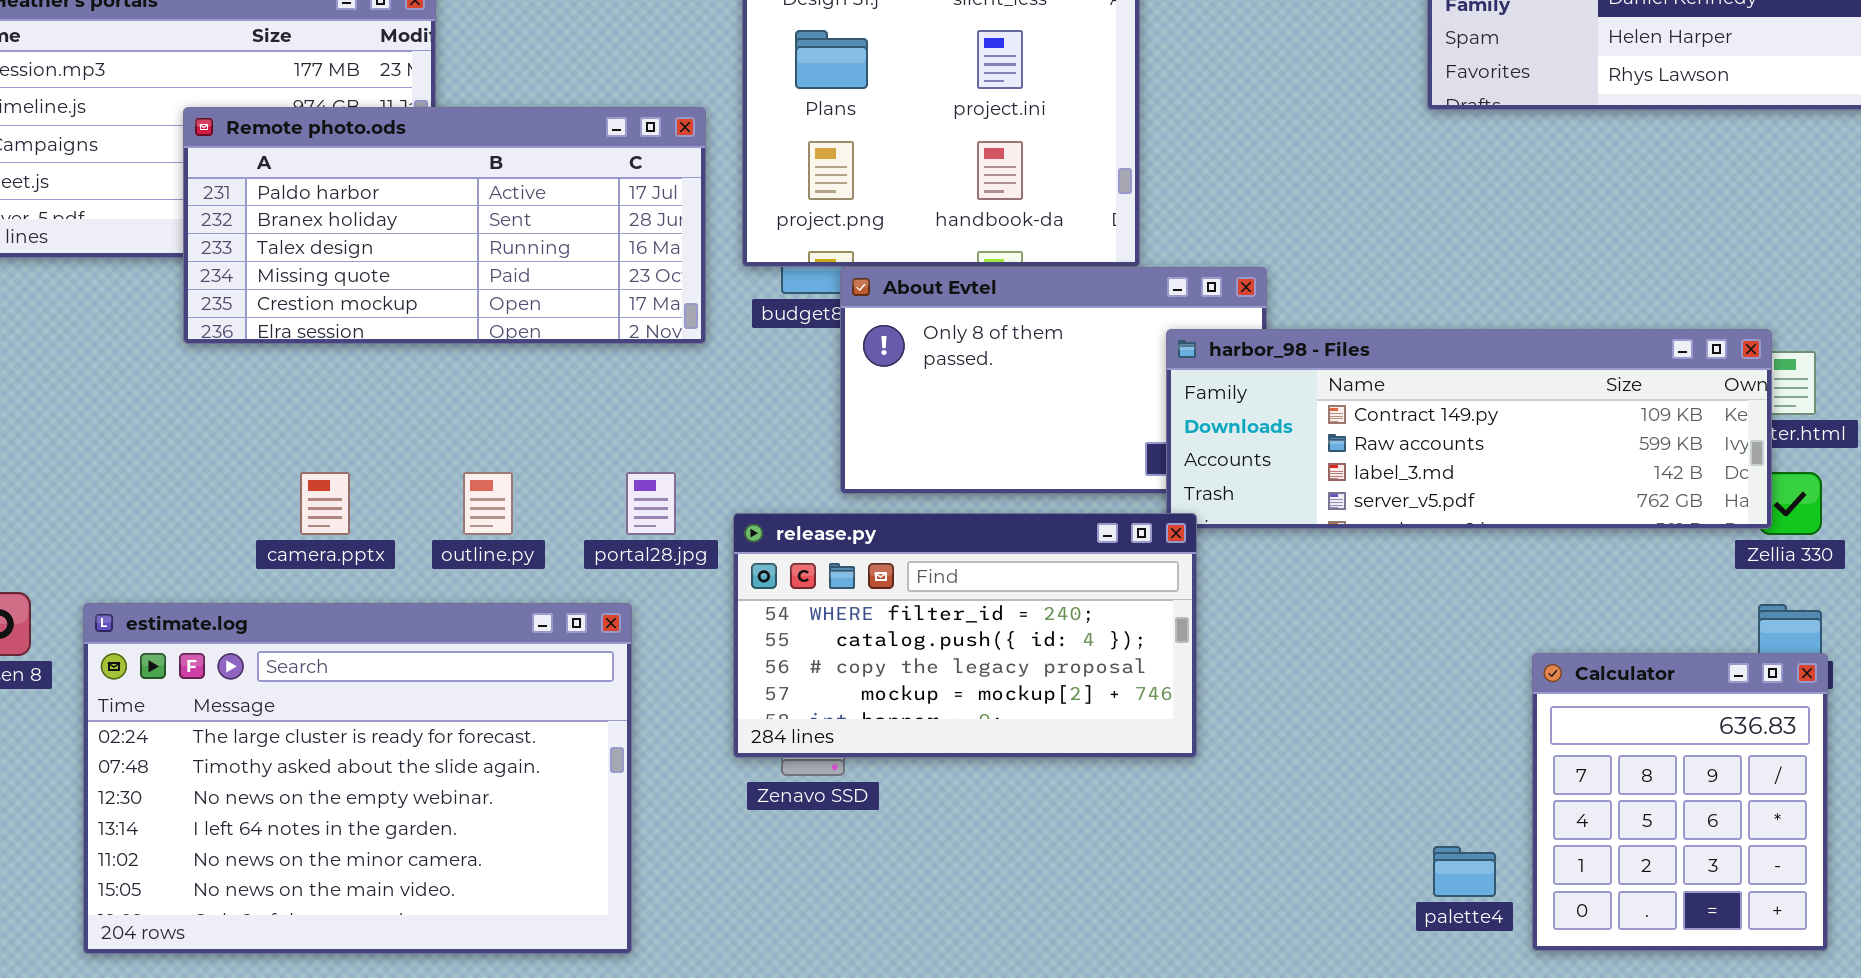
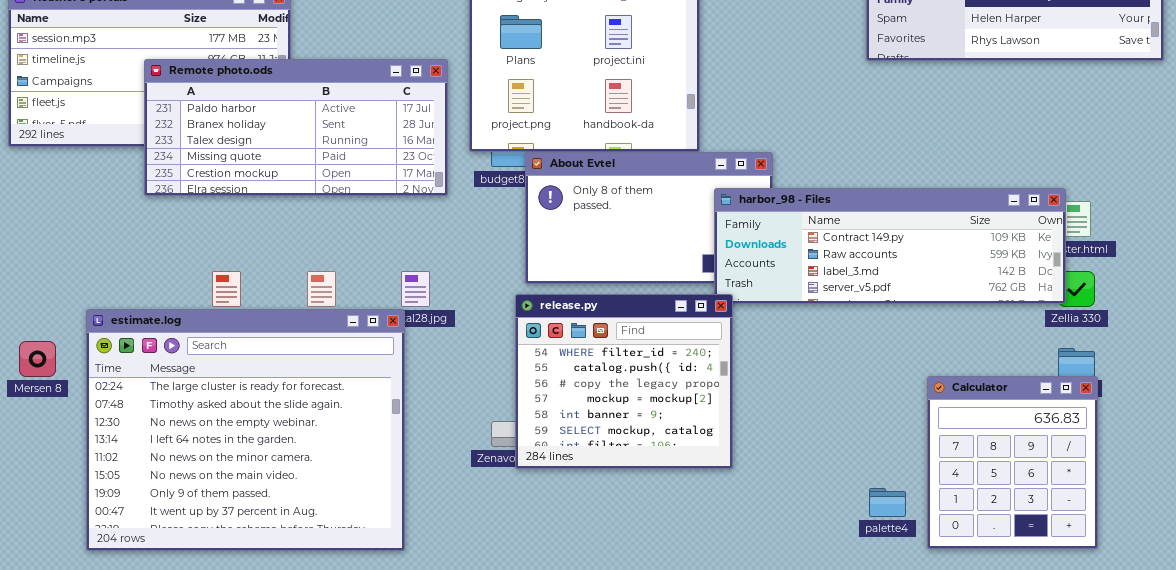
release.py: [733,513,1197,758] -> [515,294,733,469], resized
estimate.log: [83,603,632,954] -> [86,309,405,551], resized

